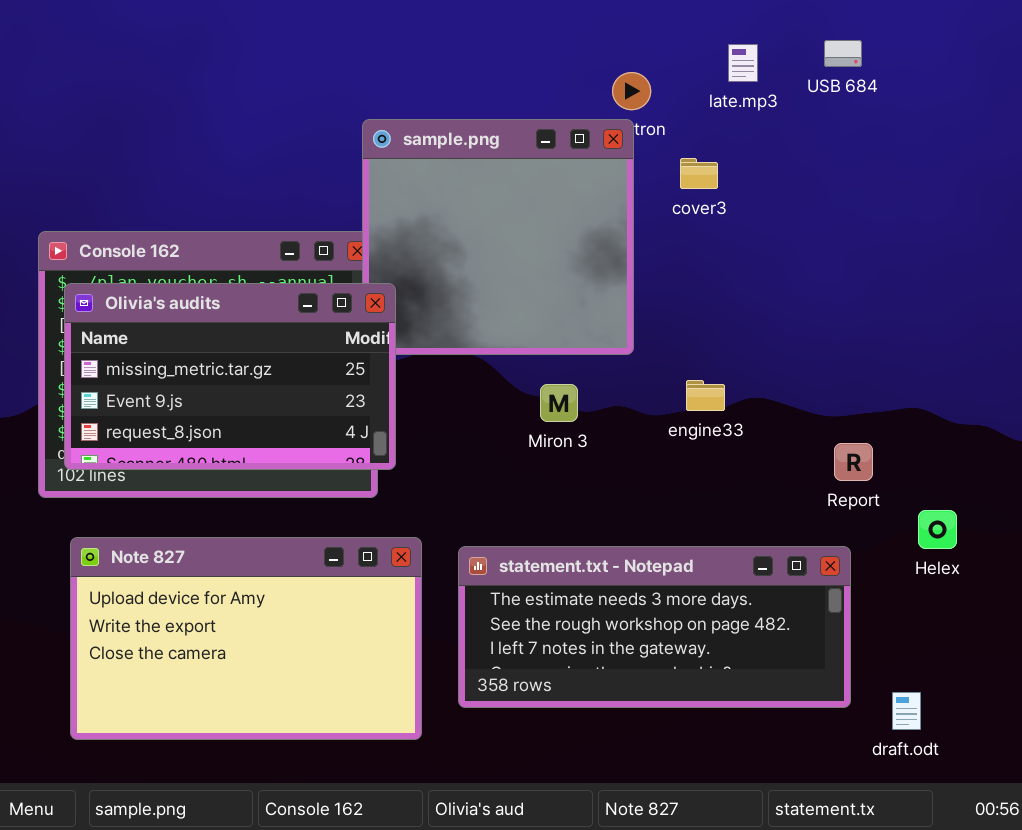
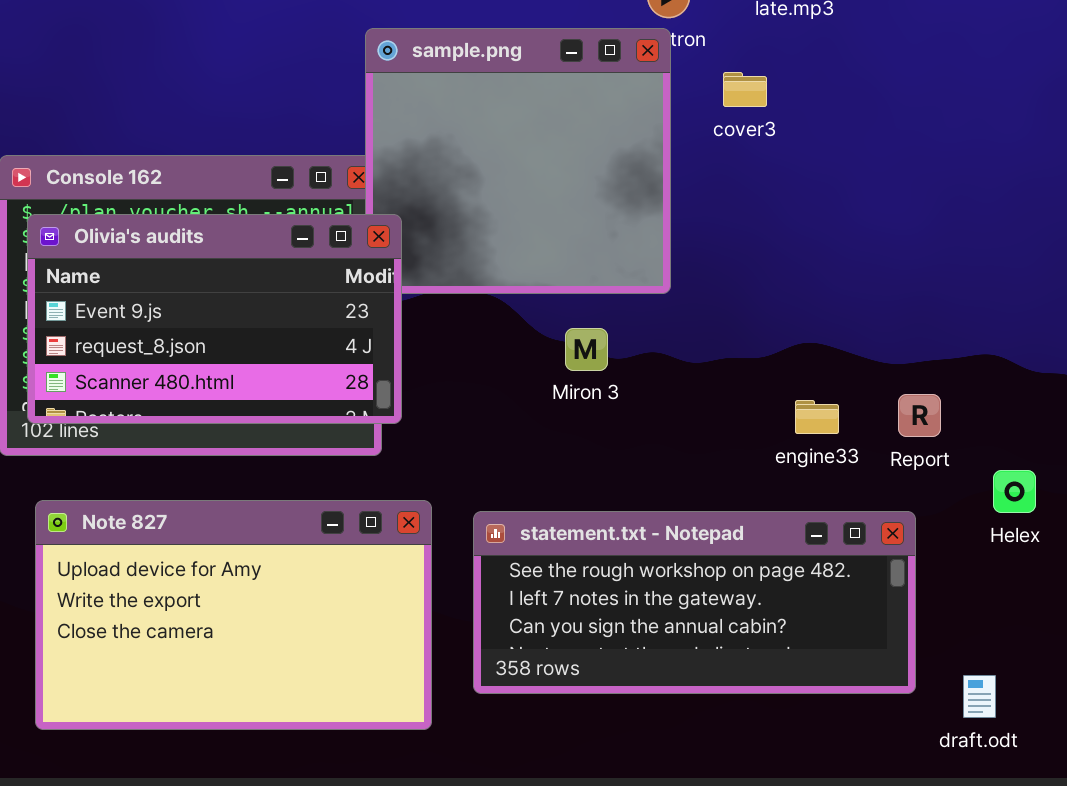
Olivia's audits: [64,283,396,470] -> [27,214,402,424], scrolled down 1 row
engine33: [686,380,725,411] -> [795,400,839,434], moved
statement.txt - Notepad: [458,546,851,708] -> [473,511,916,694], scrolled down 1 row

